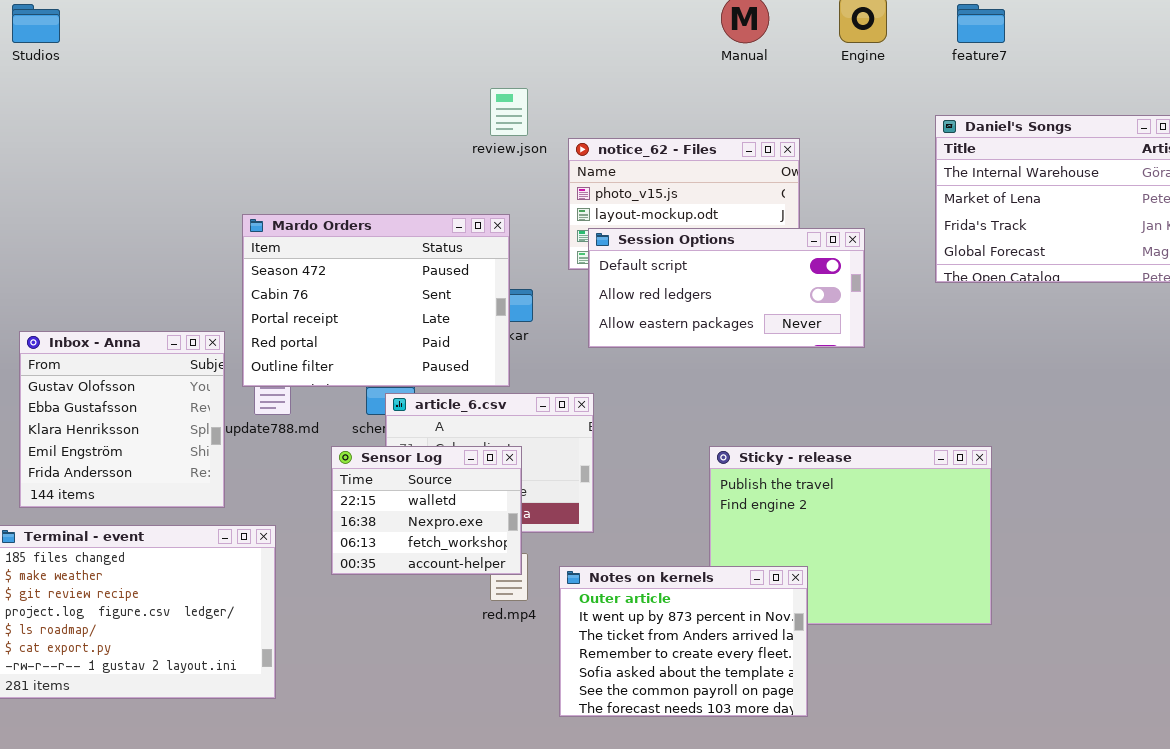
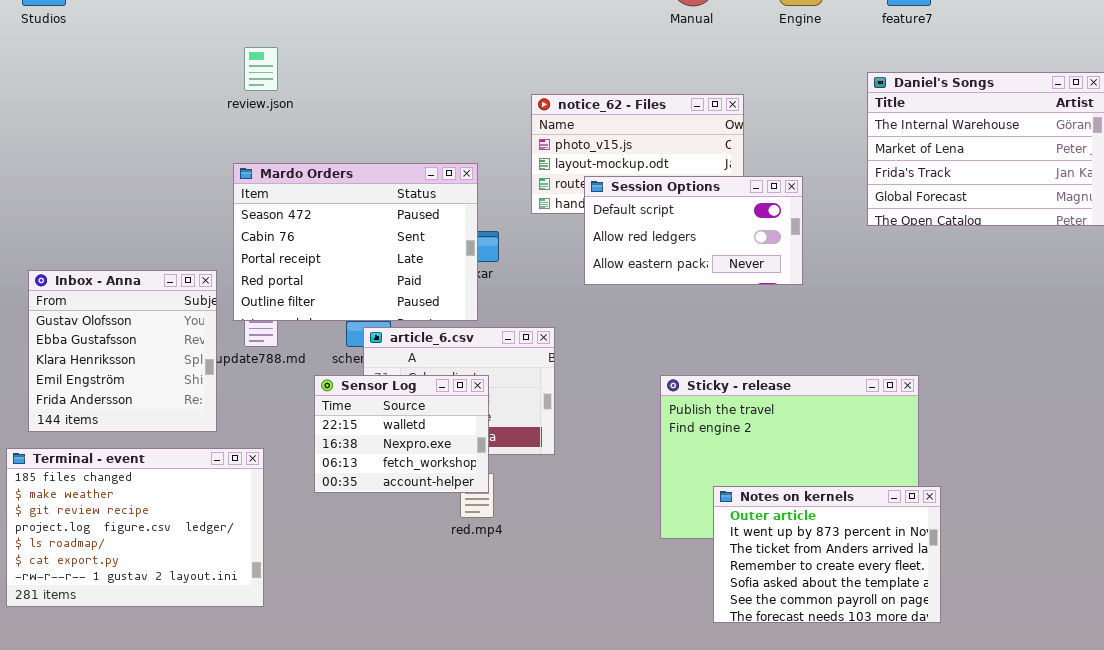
review.json: [490,88,528,136] -> [244,47,278,91], moved
Session Options: [588,228,865,348] -> [584,176,803,285], resized
Notes on kernels: [559,566,808,717] -> [713,486,941,623], moved

